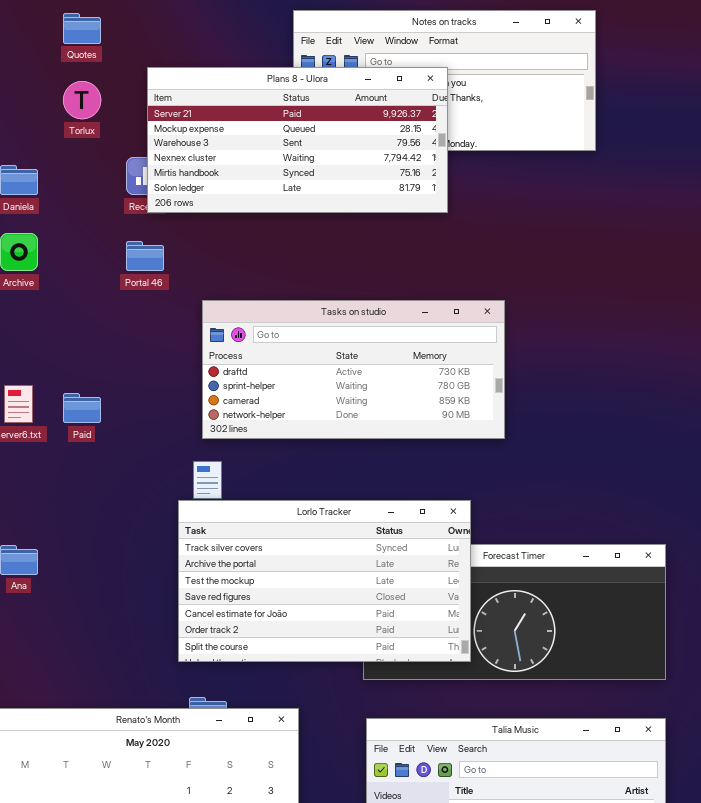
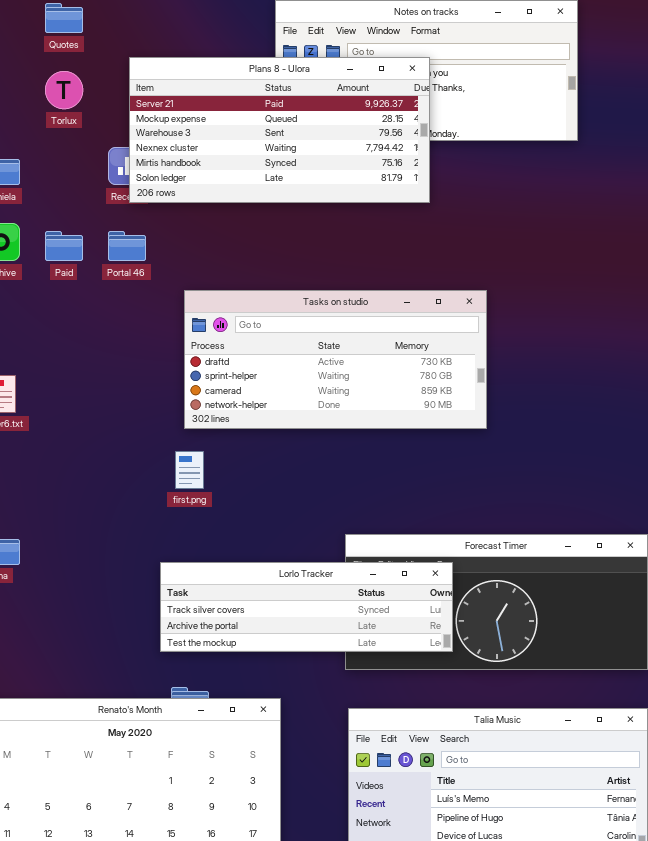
Paid: [63,393,101,423] -> [45,231,83,261], moved
Lorlo Tracker: [178,500,471,662] -> [160,562,453,652], resized

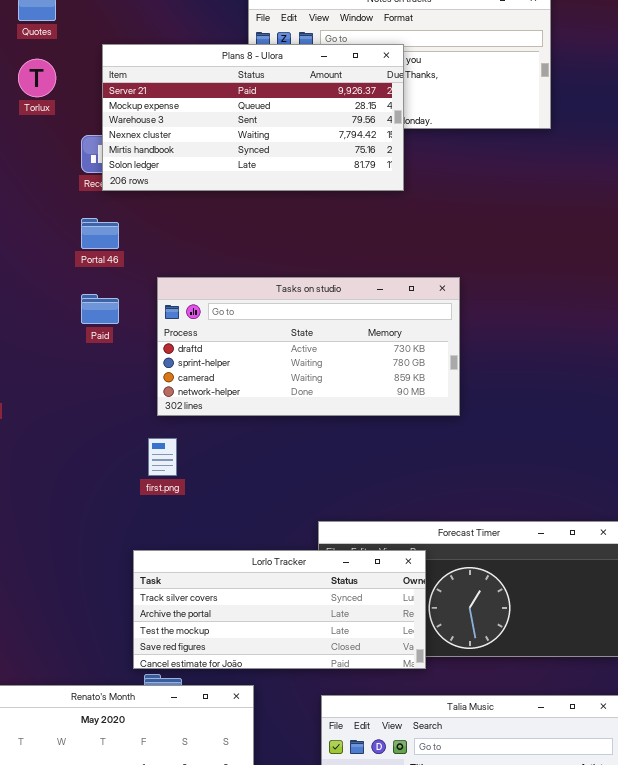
Paid: [45,231,83,261] -> [81,294,119,324], moved
Lorlo Tracker: [160,562,453,652] -> [133,550,426,669], resized

